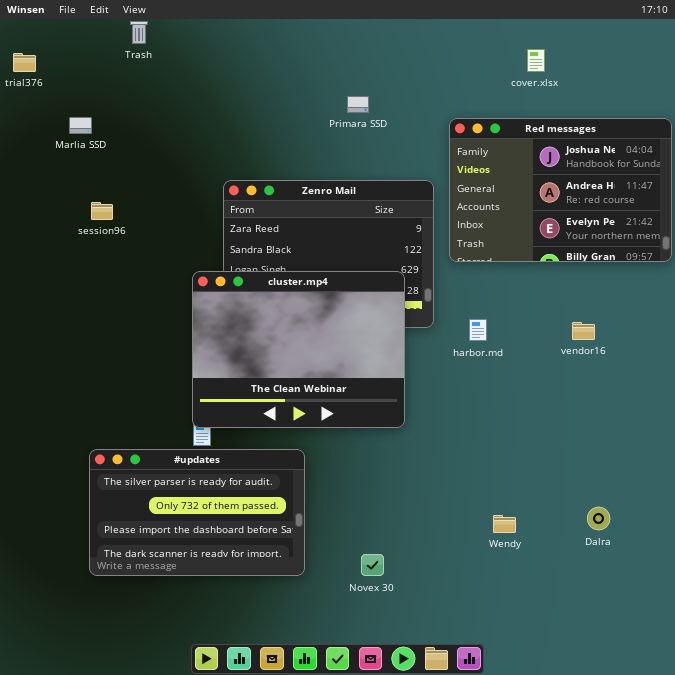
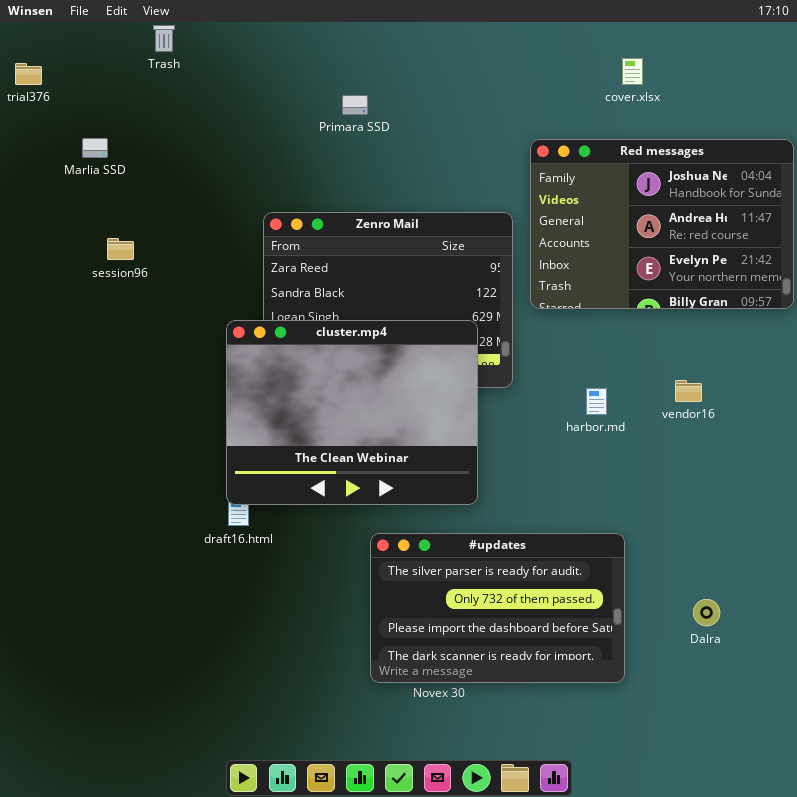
Primara SSD: [347,96,369,113] -> [342,95,368,115], moved
harbor.md: [469,319,487,341] -> [586,388,607,415], moved
#updates: [89,449,305,576] -> [370,533,625,683], moved

